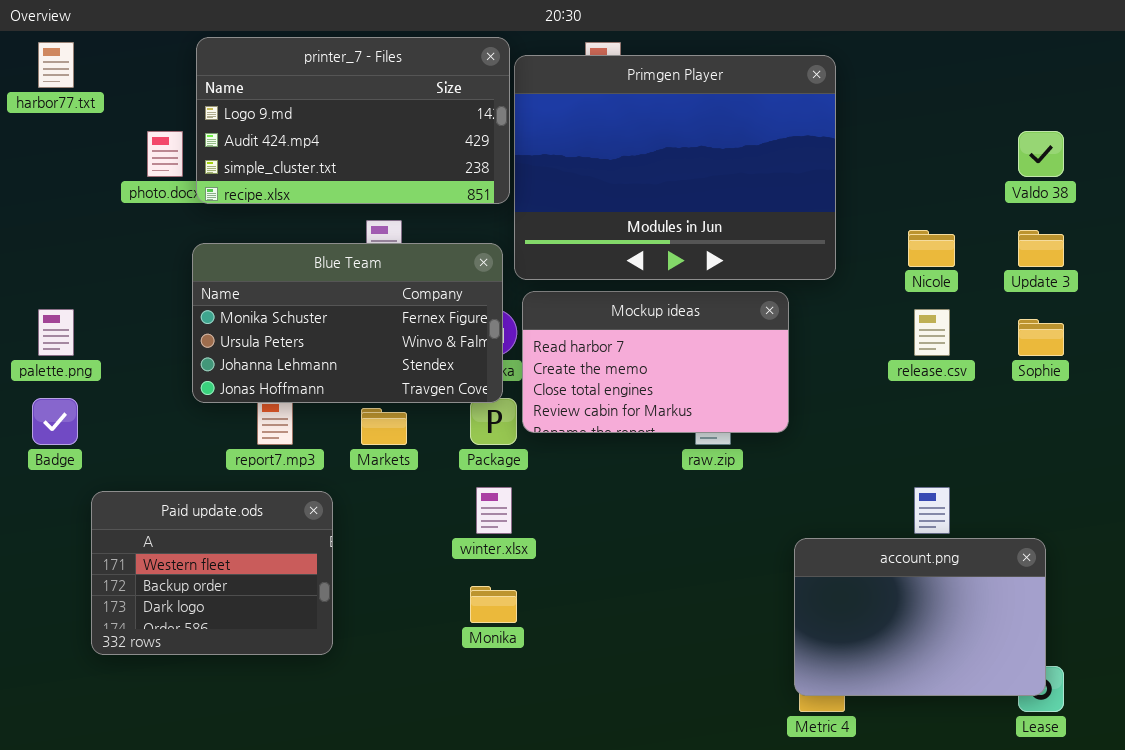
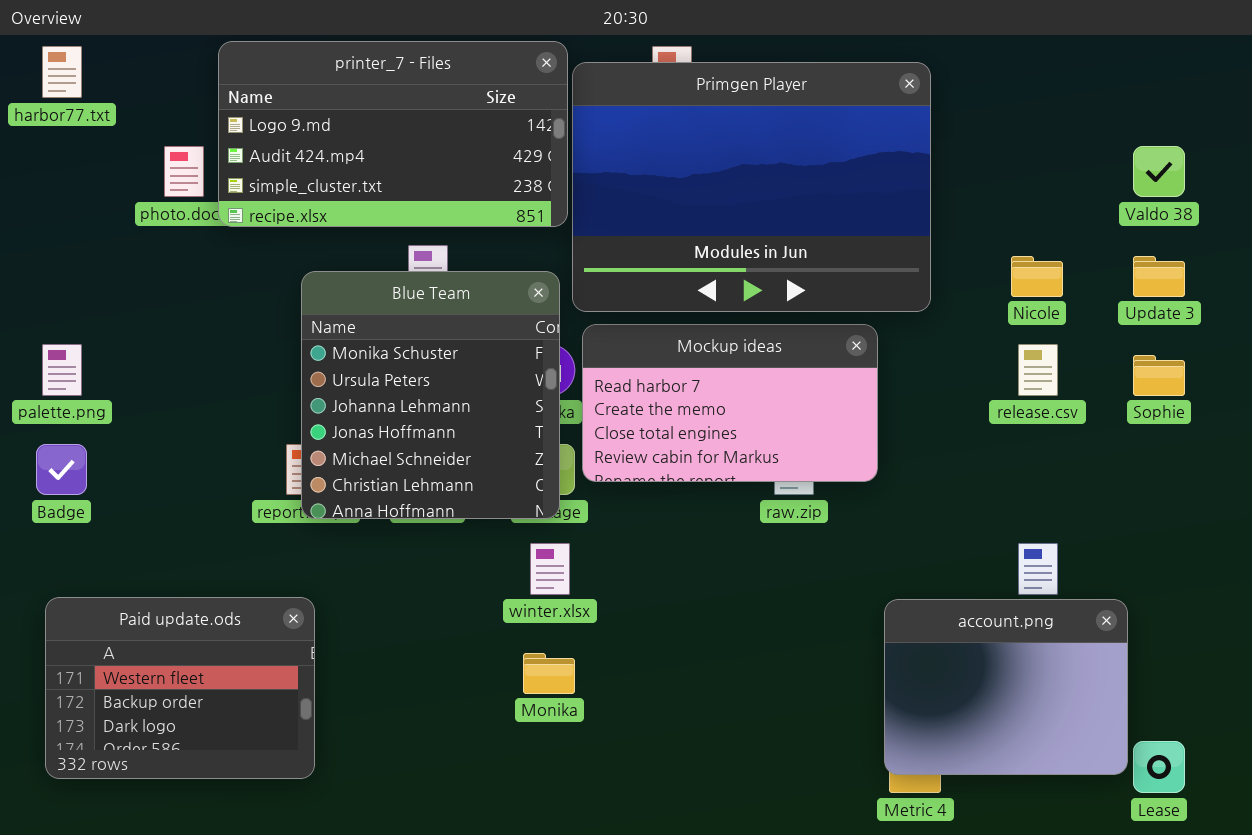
Blue Team: [192,243,503,403] -> [301,271,560,519], resized
Paid update.ods: [91,491,333,655] -> [45,597,315,779], moved
account.png: [794,538,1046,696] -> [884,599,1128,775], resized

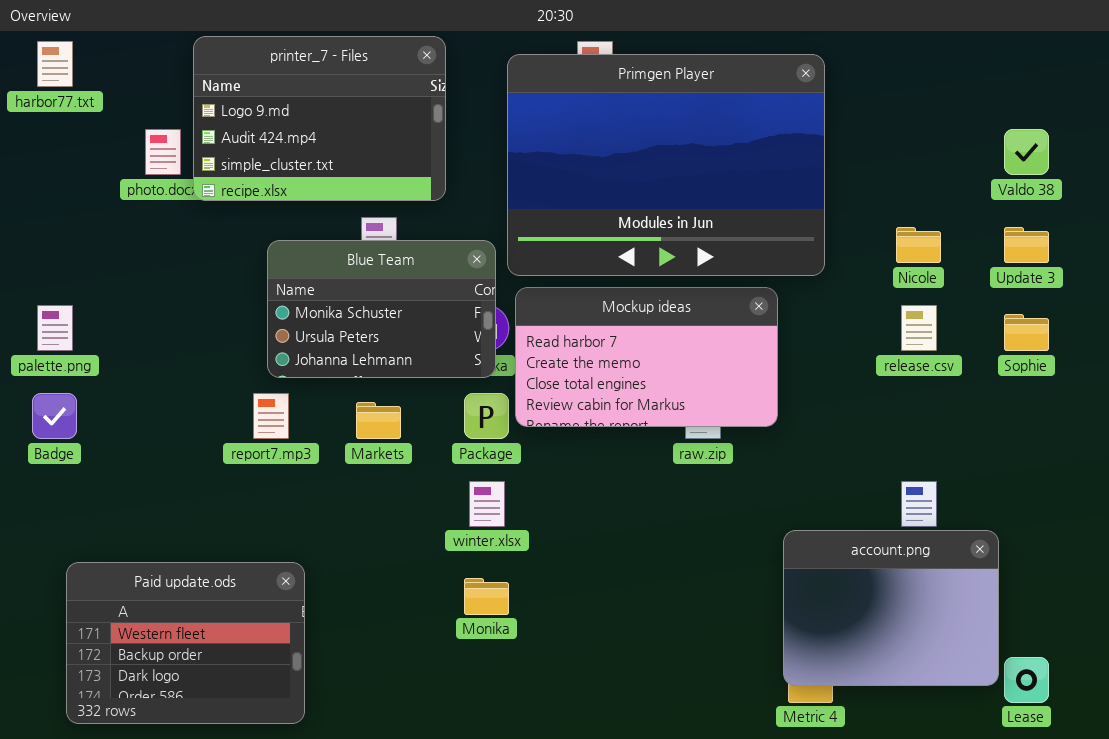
printer_7 - Files: [218,41,568,227] -> [193,36,446,201], resized
Blue Team: [301,271,560,519] -> [267,240,496,378], resized
Paid update.ods: [45,597,315,779] -> [66,562,305,724], moved

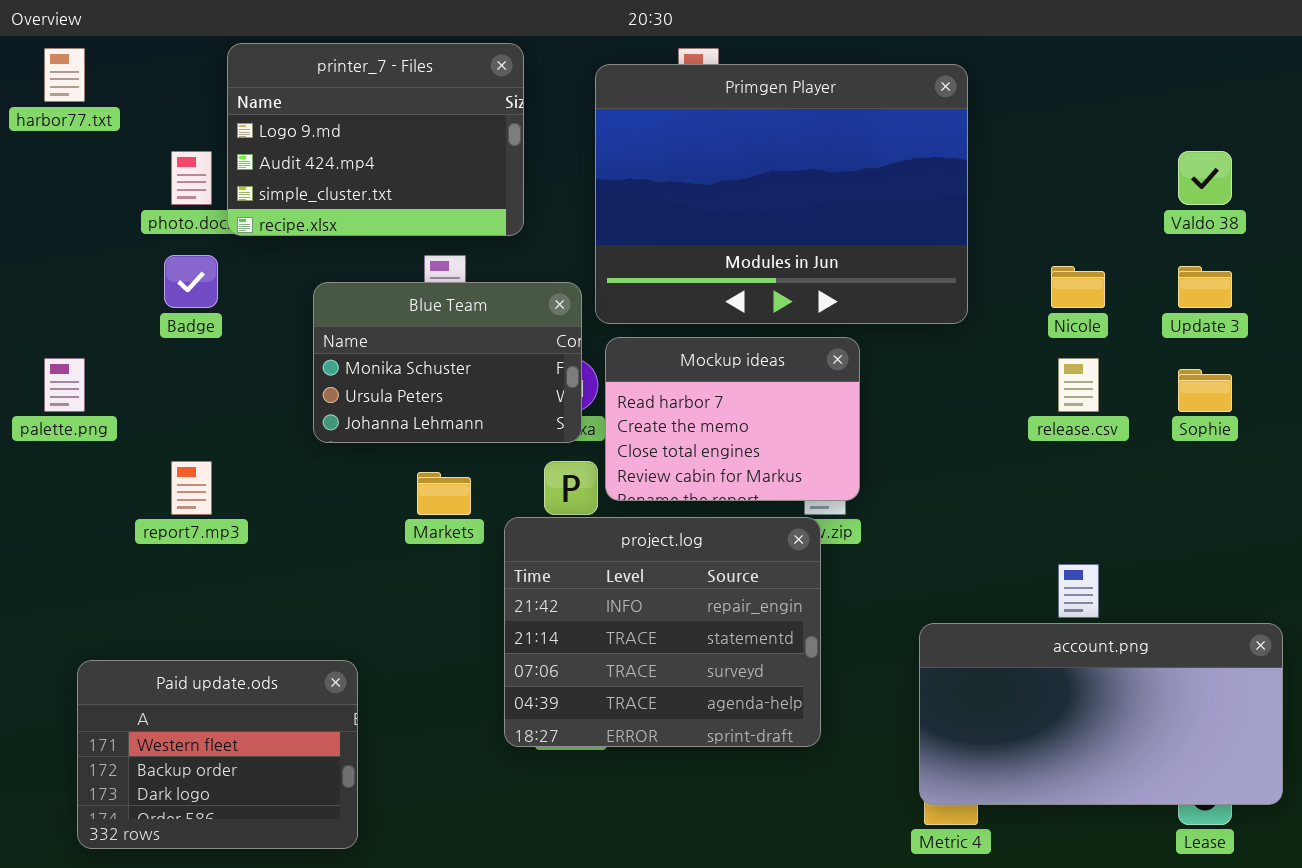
Mockup ideas: [515,287,778,427] -> [605,337,860,501], resized
Badge: [32,393,77,439] -> [164,255,218,308], moved
report7.mp3: [253,393,289,439] -> [171,461,212,515], moved
project.log: none -> [504,517,821,747], opened
account.png: [783,530,999,686] -> [919,623,1283,805], resized

